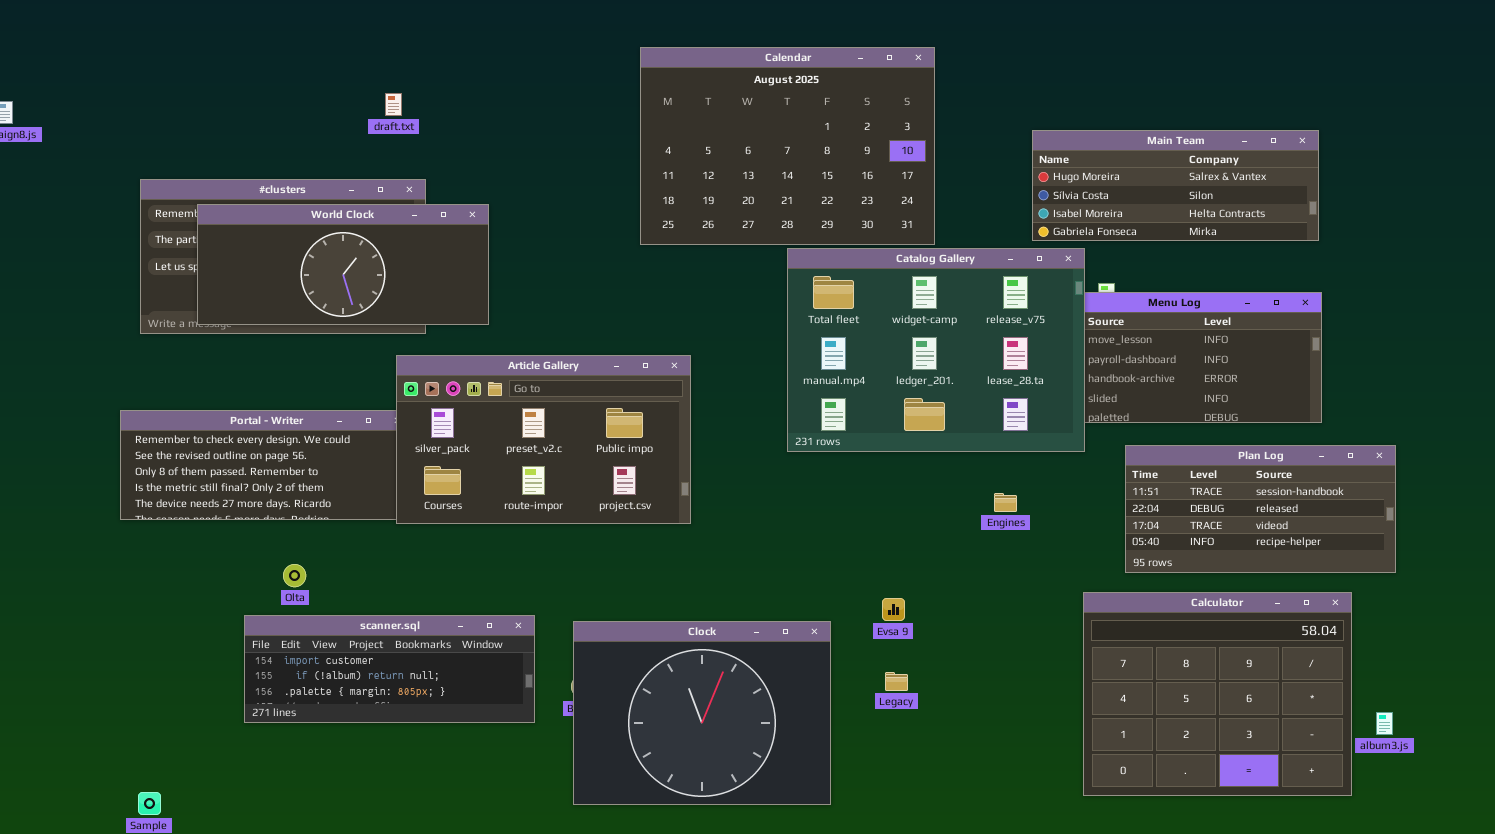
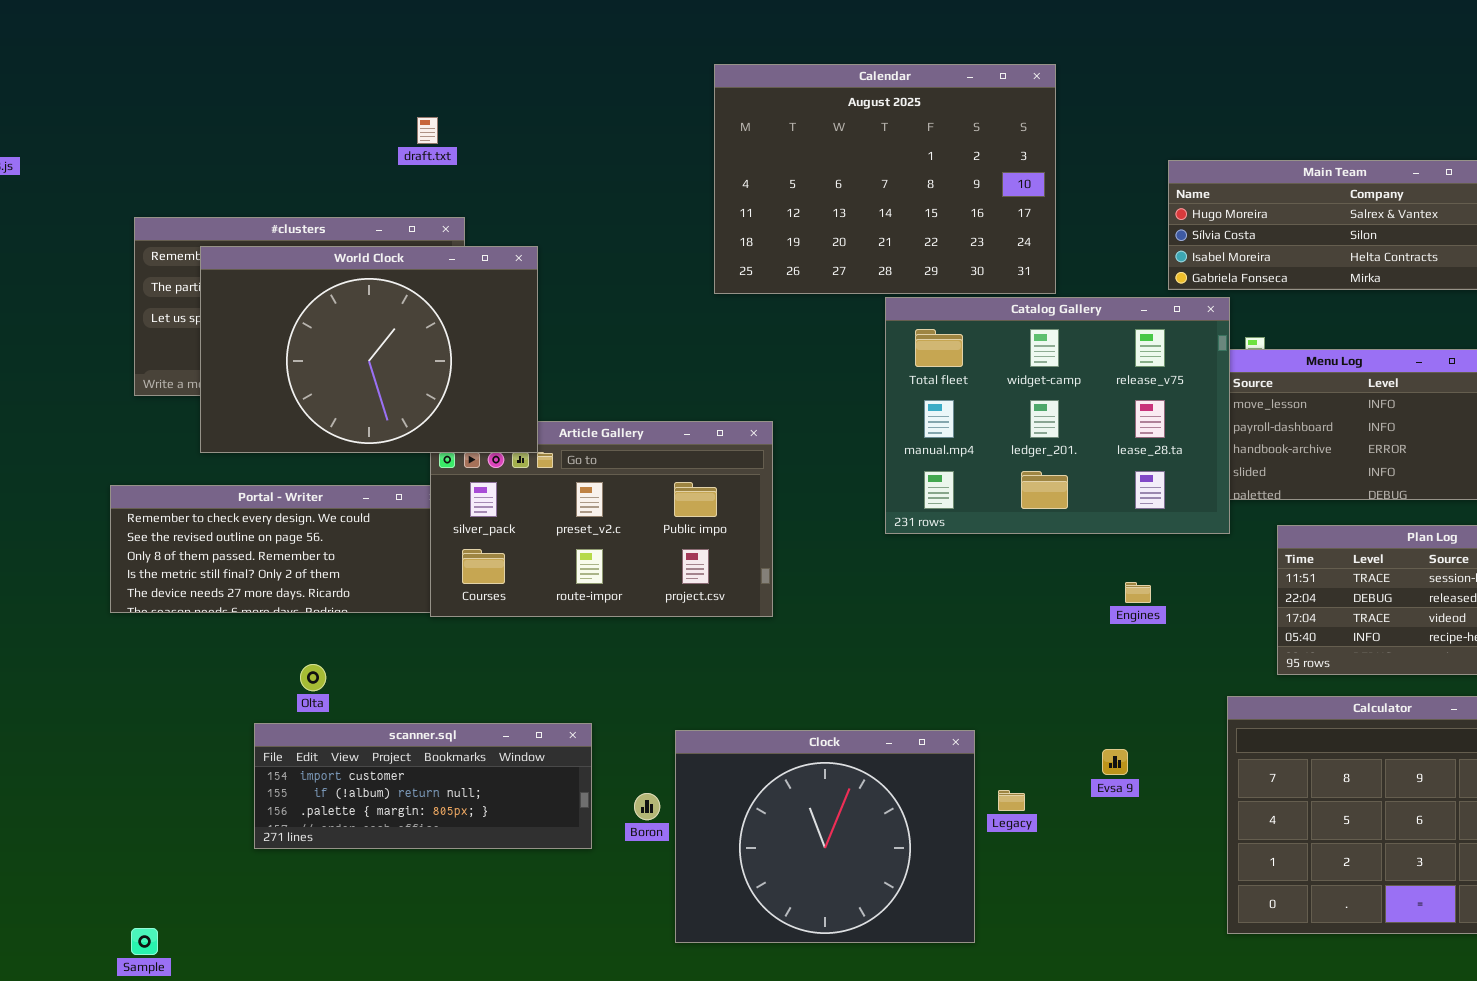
World Clock: [197,204,489,325] -> [200,246,538,453], resized
Evsa 9: [882,598,905,621] -> [1102,749,1128,775], moved
Clock: [573,621,831,805] -> [675,730,975,943], moved

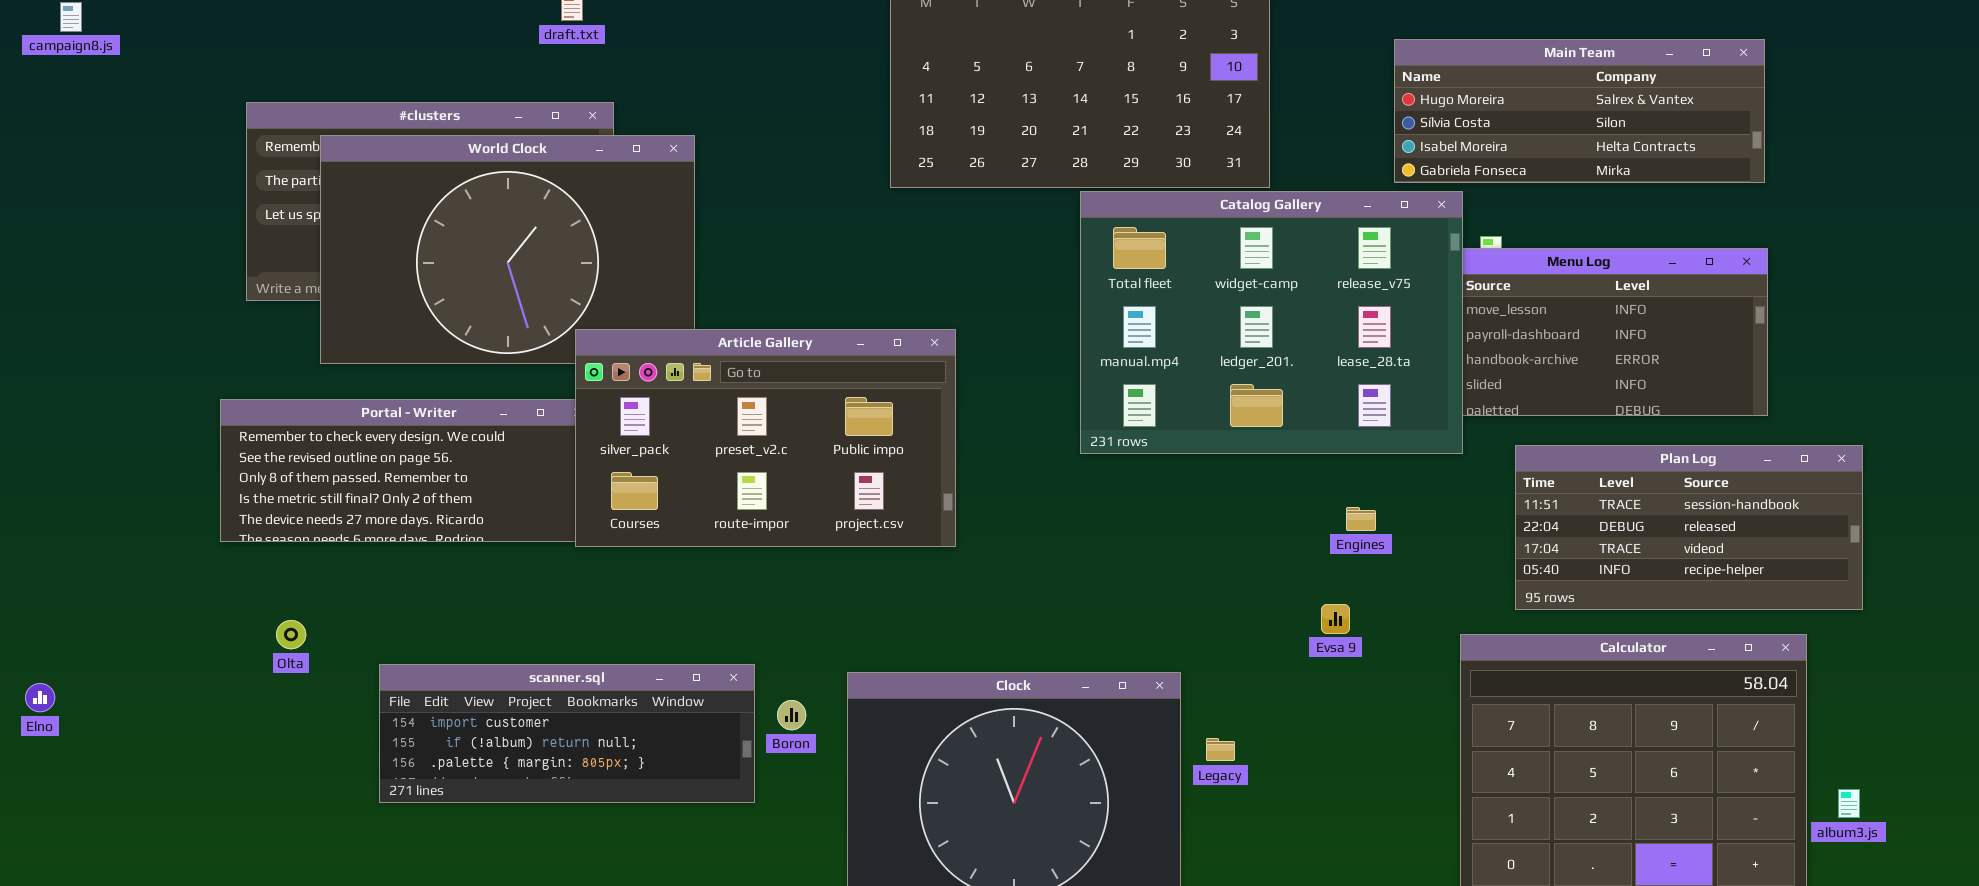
Article Gallery: [430,421,773,617] -> [575,329,956,547], raised
Olta: [300,664,326,691] -> [276,620,306,649], moved
Evsa 9: [1102,749,1128,775] -> [1321,604,1350,634], moved
Boron: [634,793,660,820] -> [777,700,806,730], moved

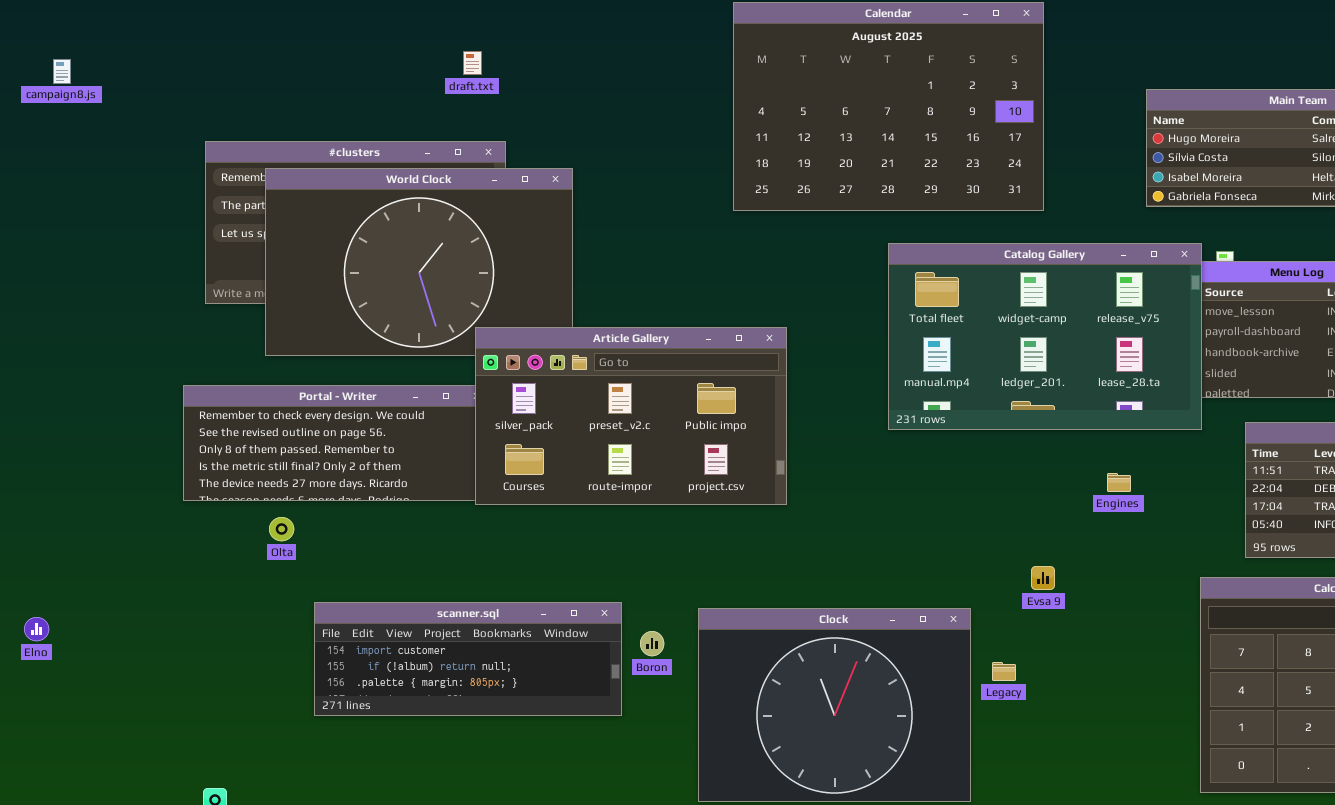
Catalog Gallery: [1080,191,1463,454] -> [888,243,1202,430], resized
Evsa 9: [1321,604,1350,634] -> [1031,566,1055,590], moved
Olta: [276,620,306,649] -> [269,517,294,541], moved

